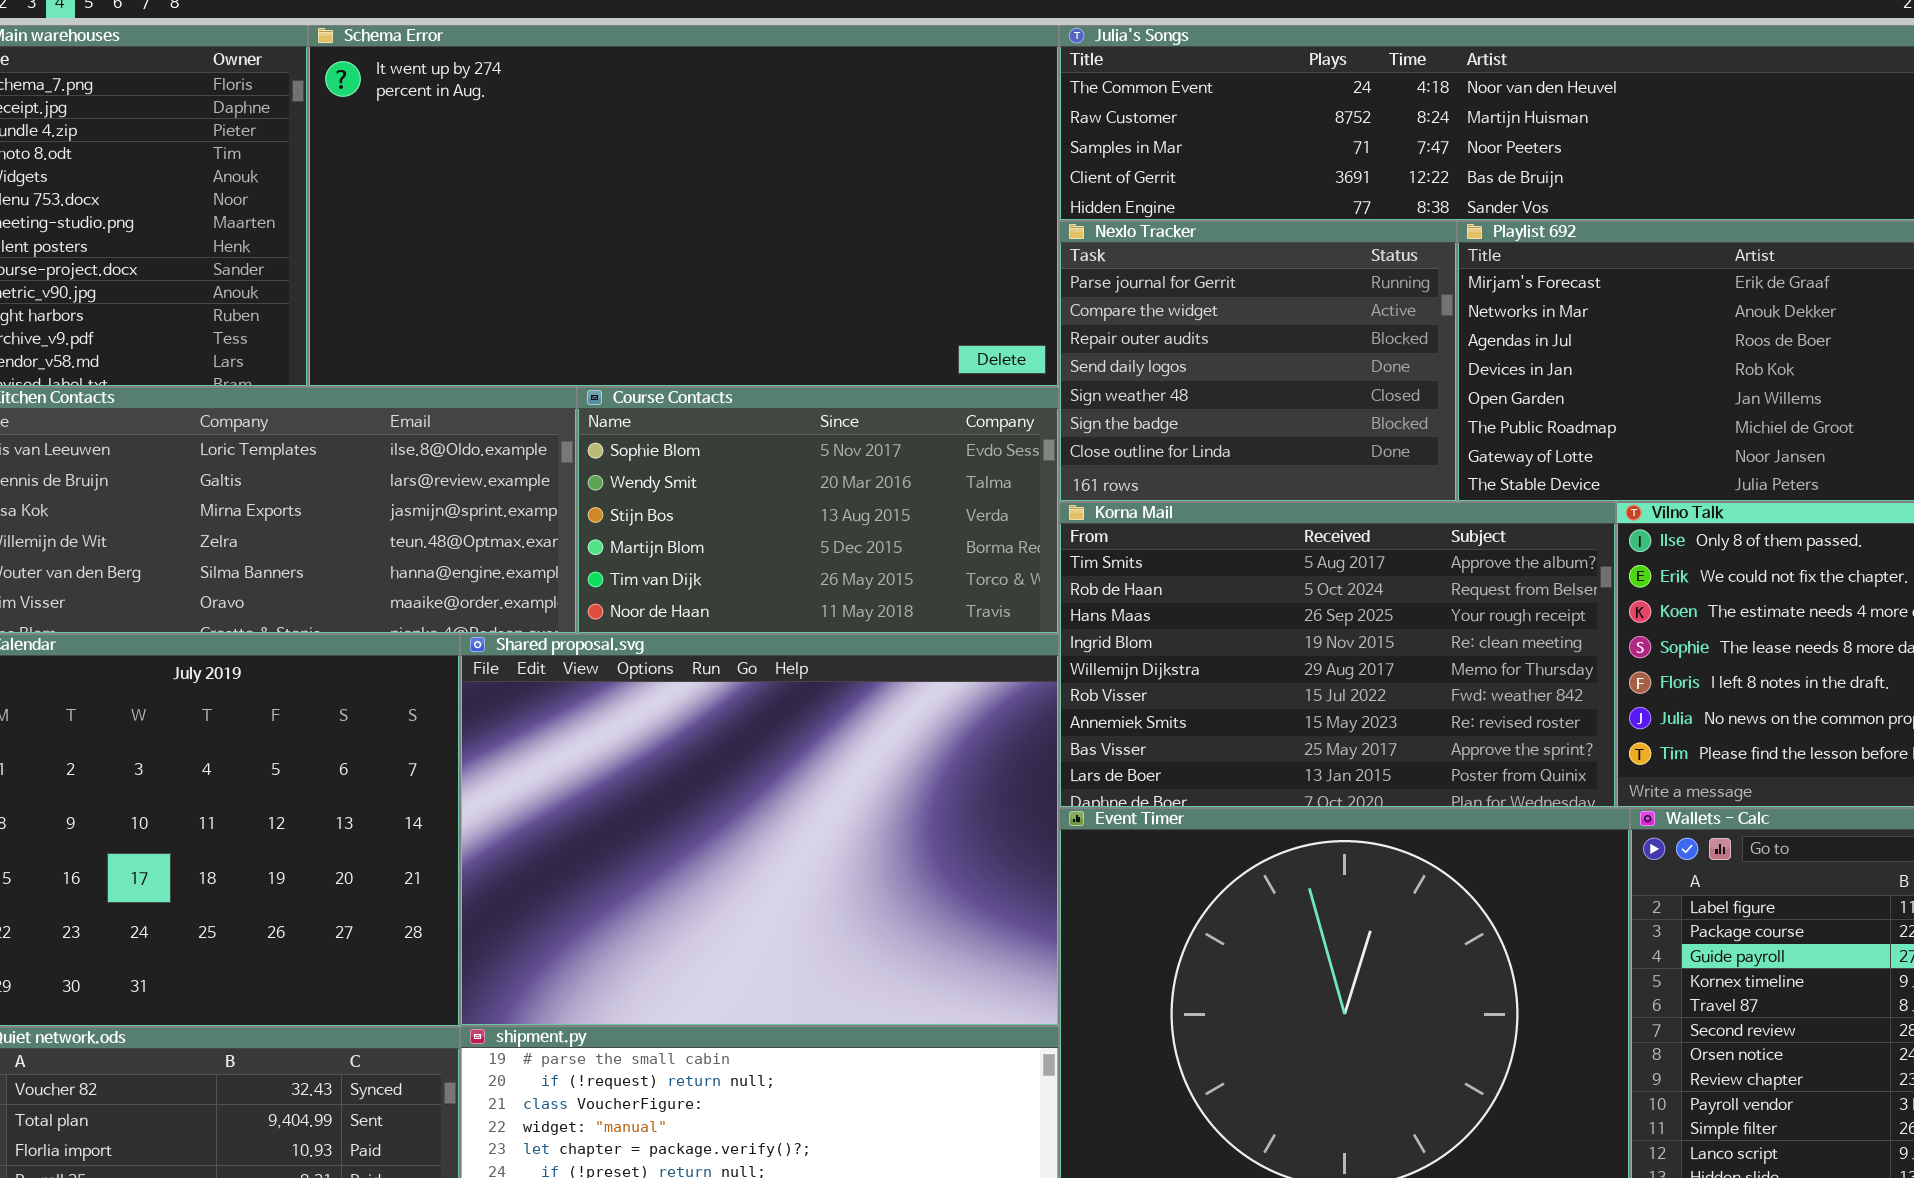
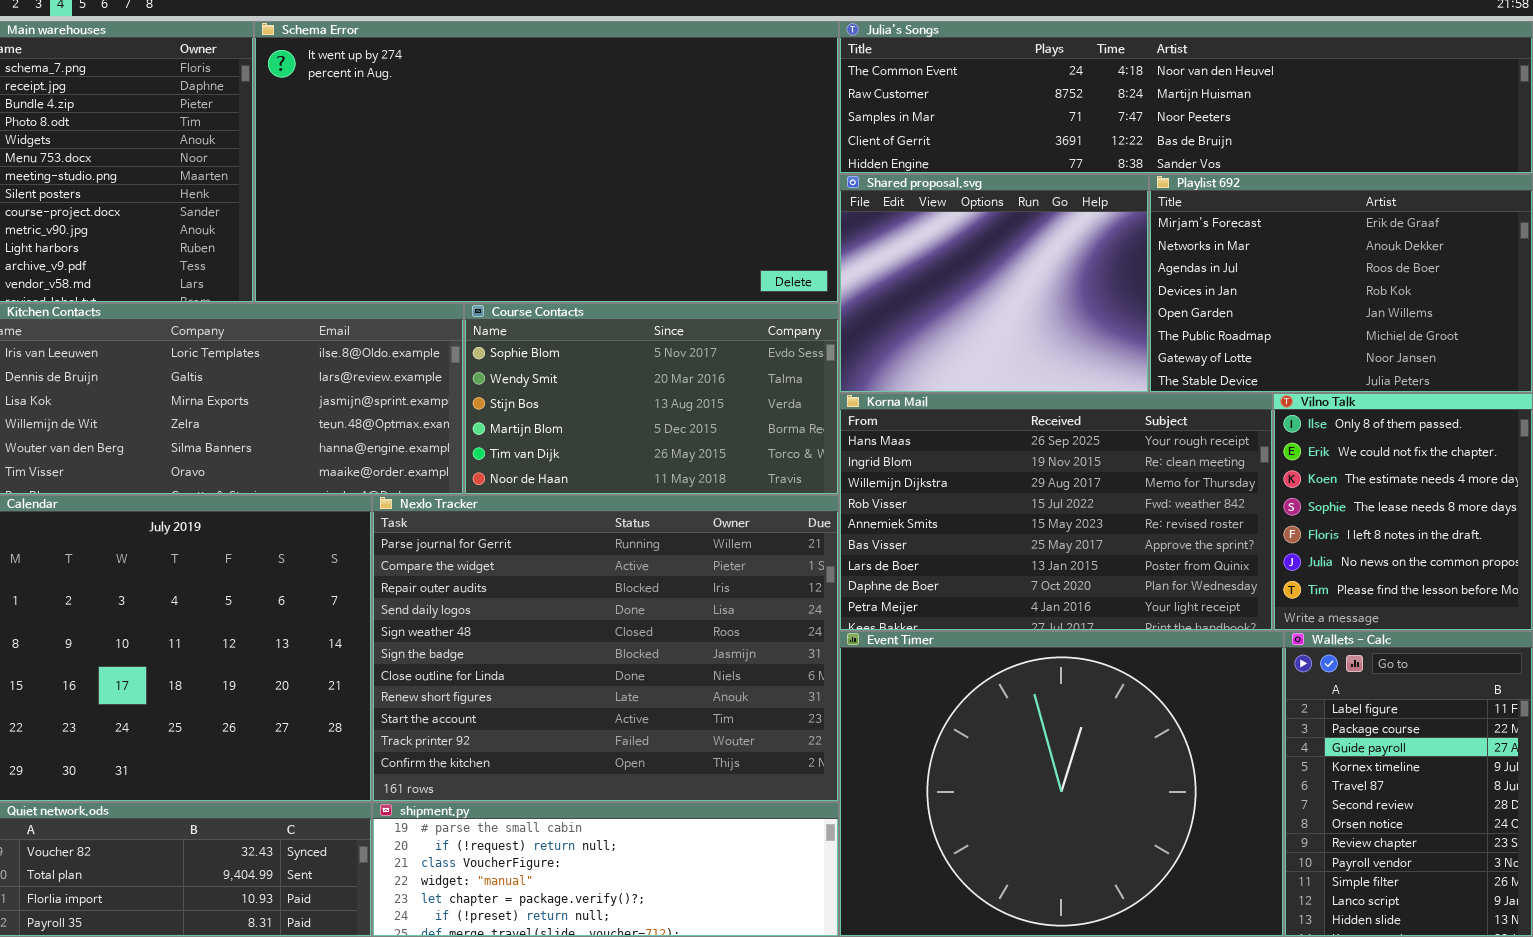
Nexlo Tracker: [1059,221,1457,502] -> [372,495,839,802], moved, resized
Korna Mail: [1059,502,1616,808] -> [839,393,1273,631], scrolled down 2 rows
Shared proposal.svg: [460,634,1059,1026] -> [839,174,1149,393], moved, resized

